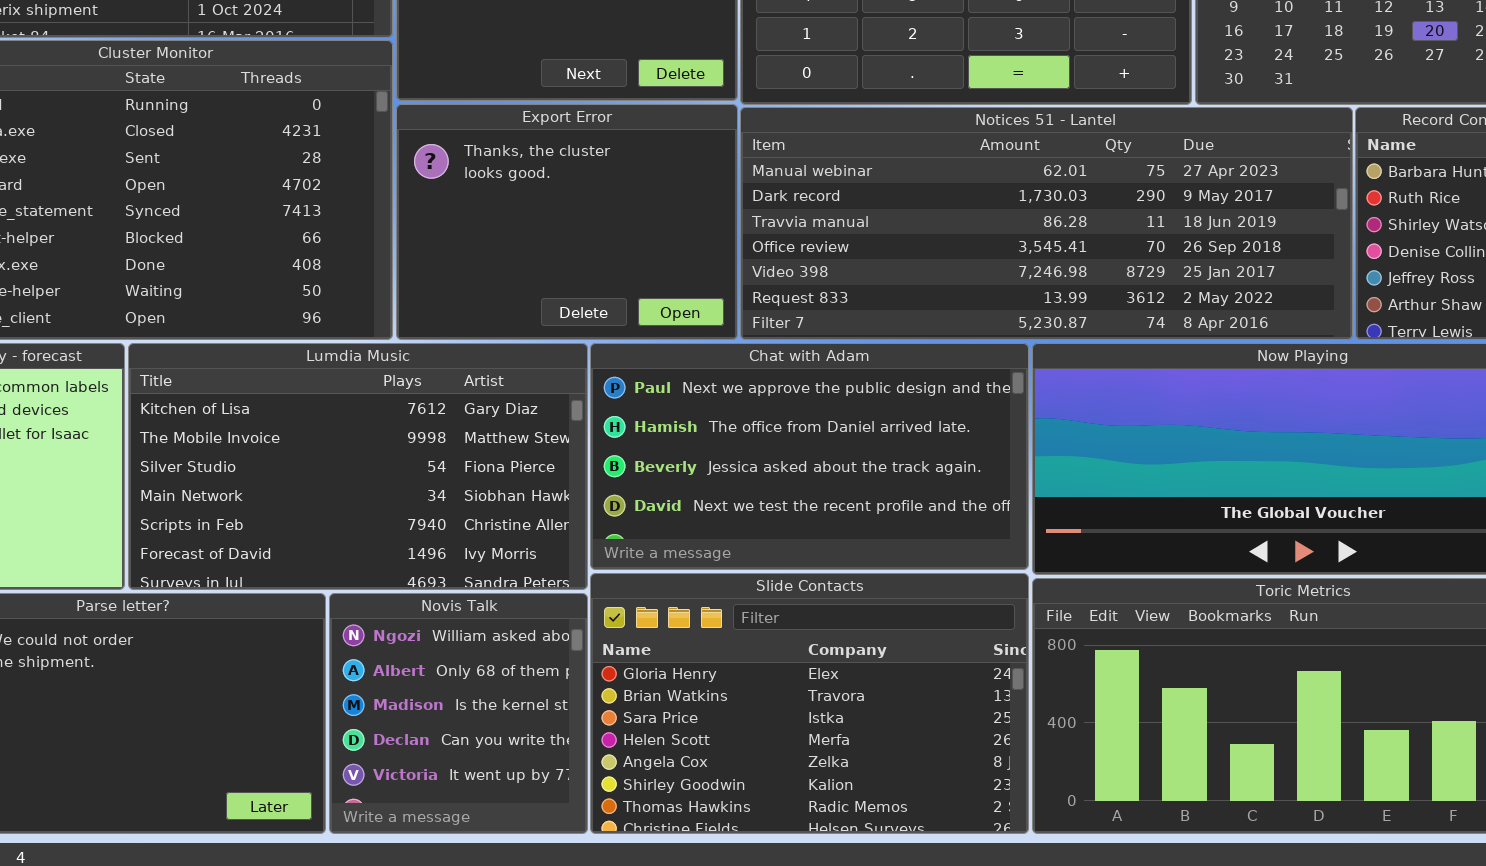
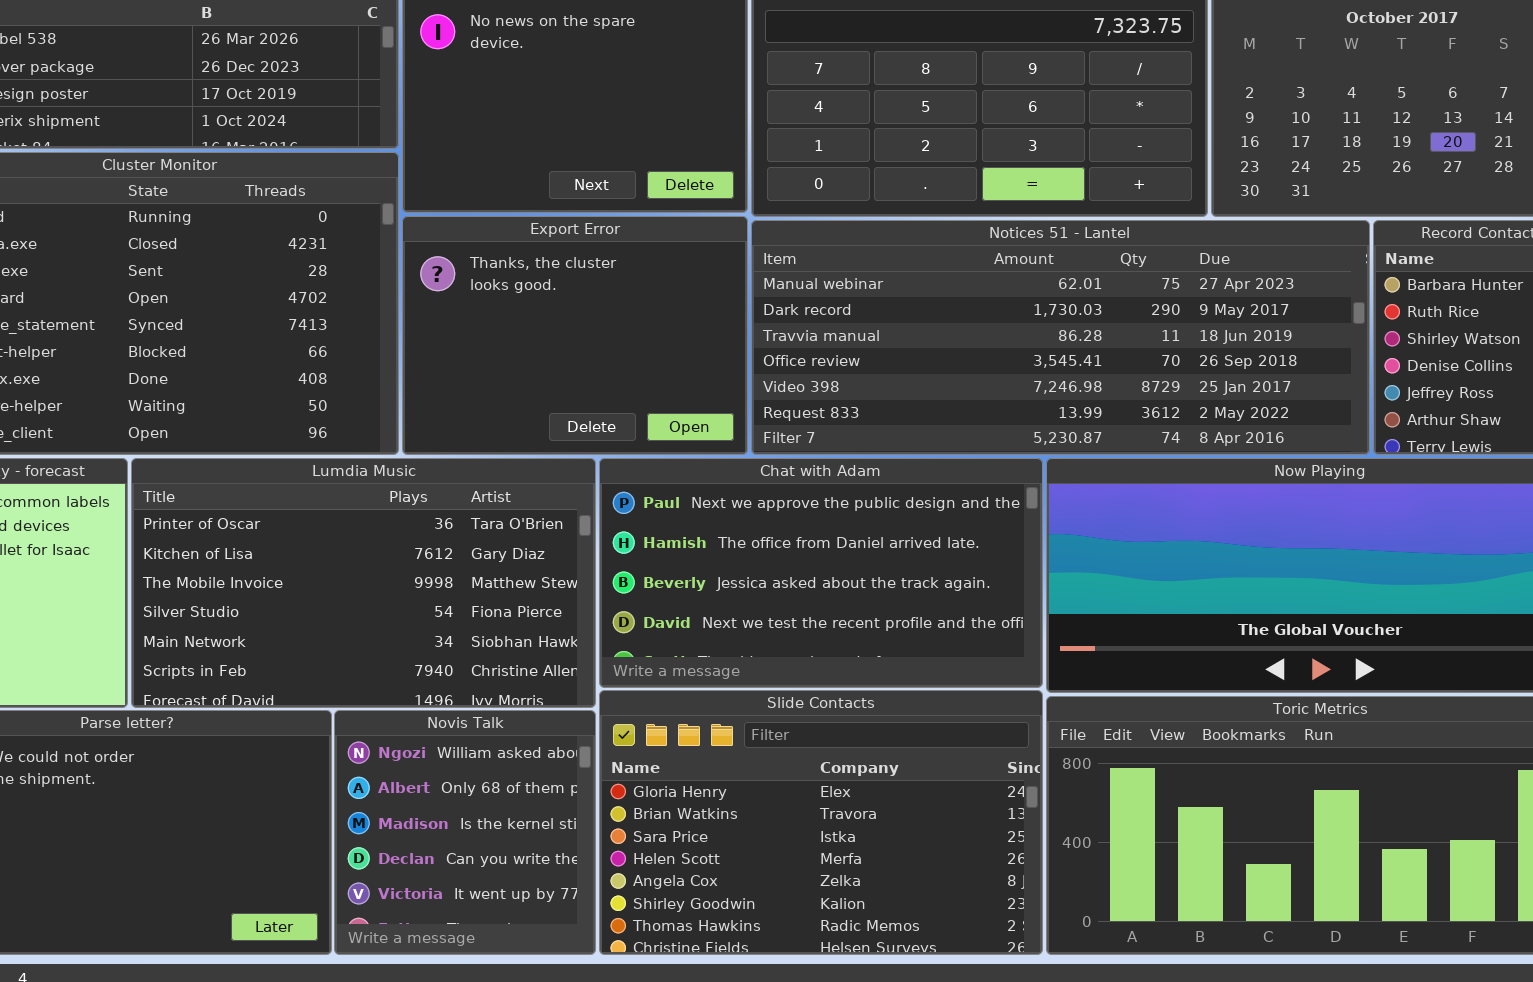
Lumdia Music: [128,343,588,590] -> [131,458,596,708], scrolled up 1 row

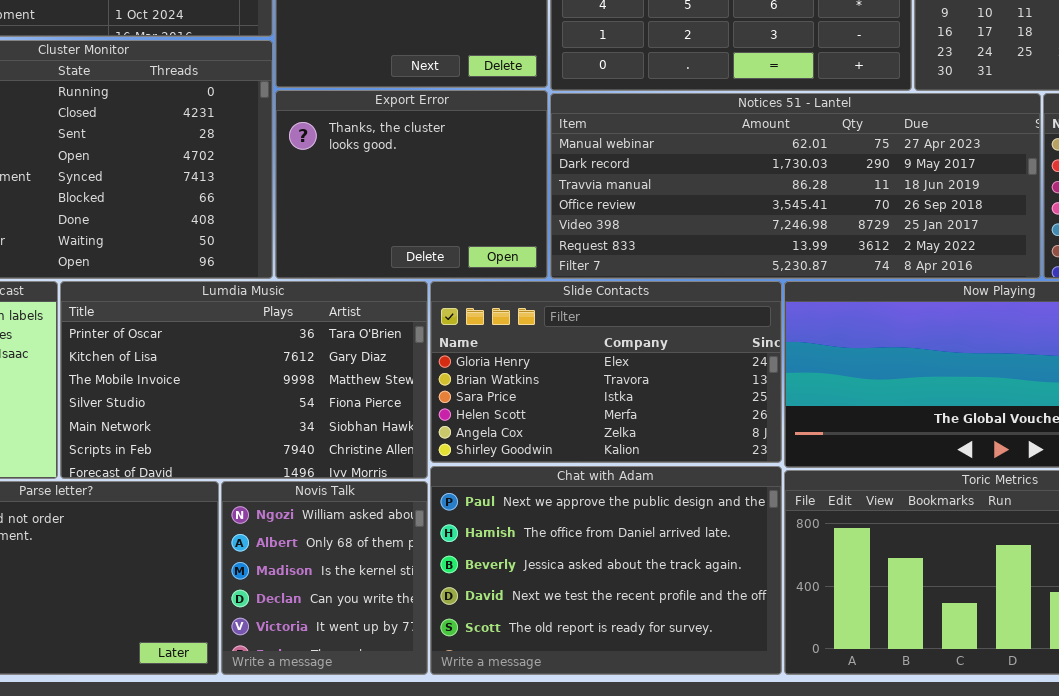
Chat with Adam: [599,458,1043,688] -> [430,466,782,675], moved, resized
Slide Contacts: [599,690,1043,955] -> [430,281,782,463], moved, resized

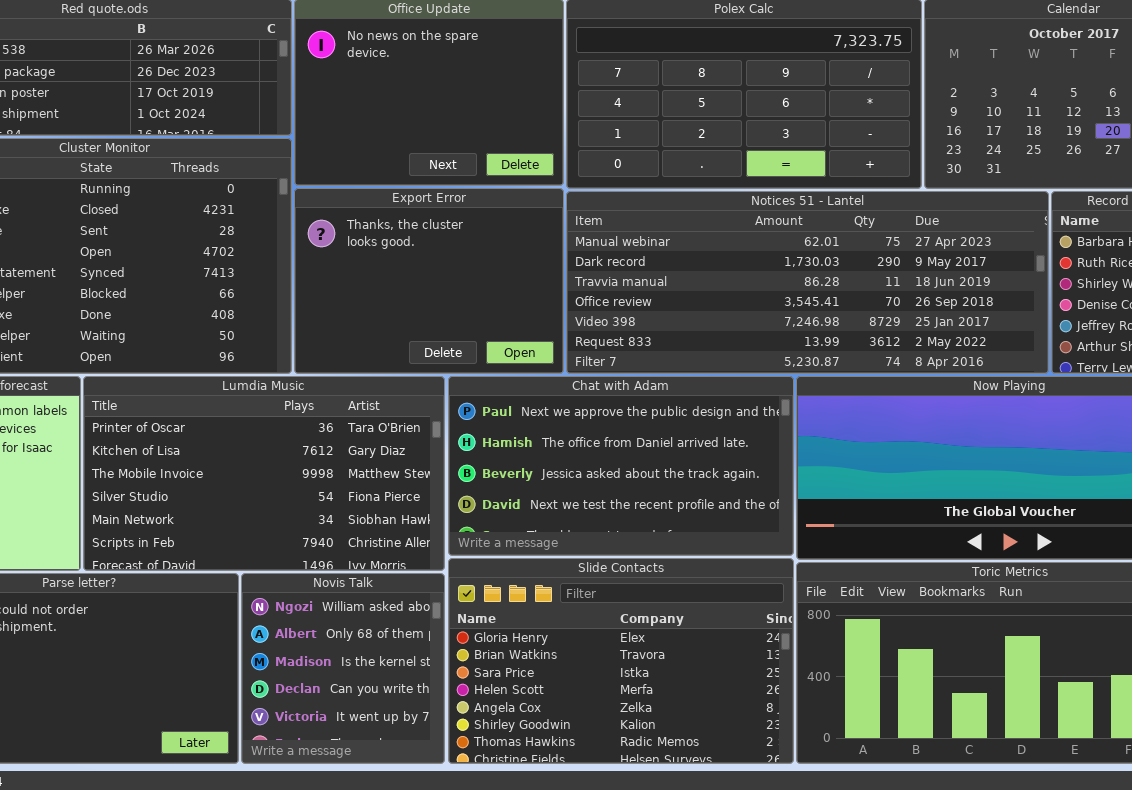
Slide Contacts: [430,281,782,463] -> [448,558,794,764], moved, resized
Chat with Adam: [430,466,782,675] -> [448,376,794,556], moved, resized

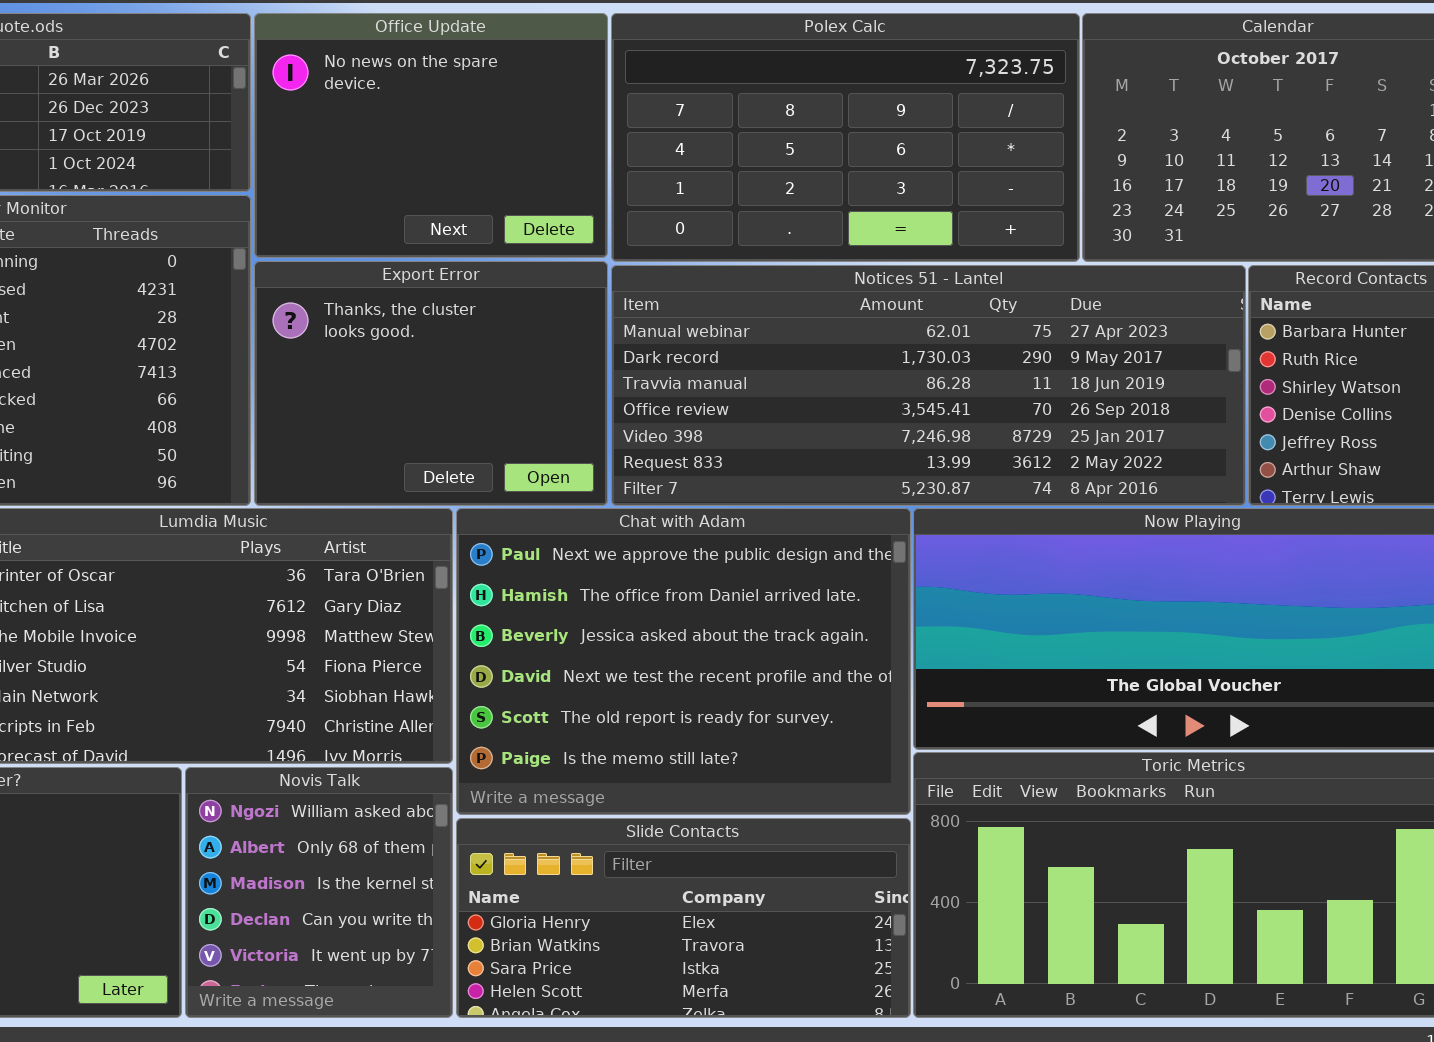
Chat with Adam: [448,376,794,556] -> [456,508,911,815], resized
Slide Contacts: [448,558,794,764] -> [456,818,911,1018], resized

